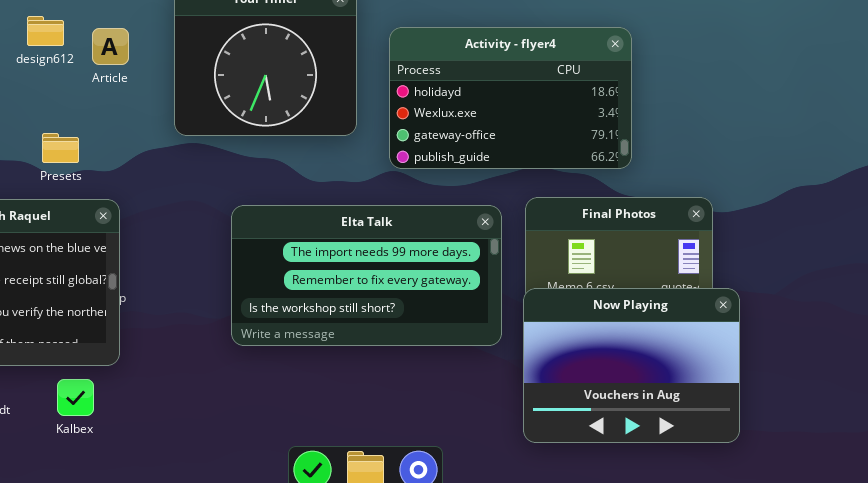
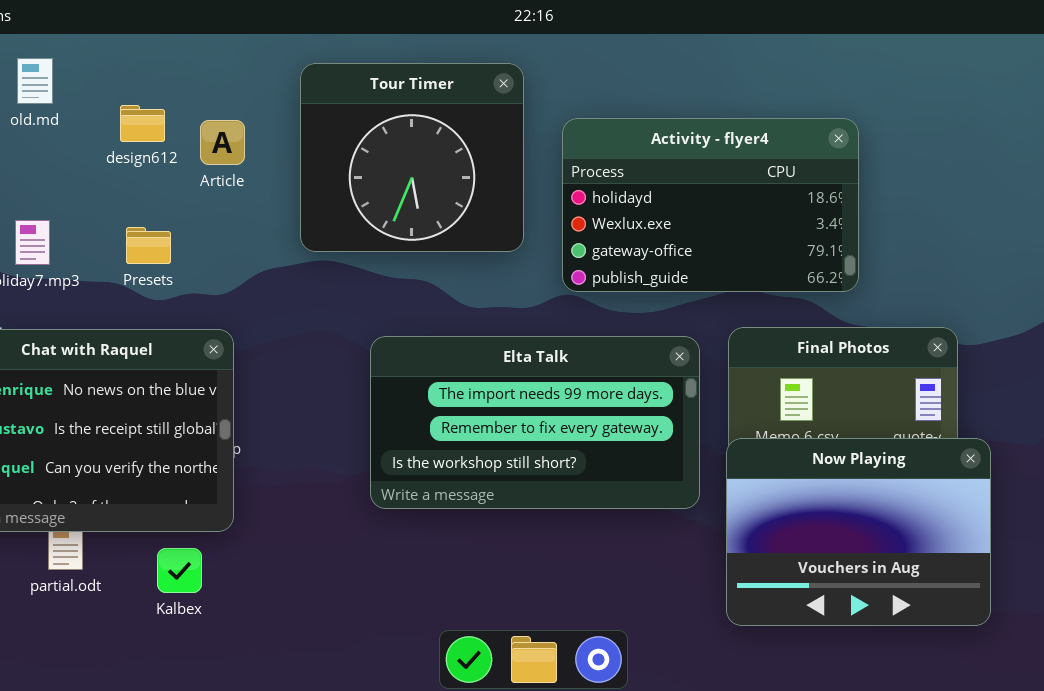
Presets: [42,133,79,163] -> [126,227,171,264], moved

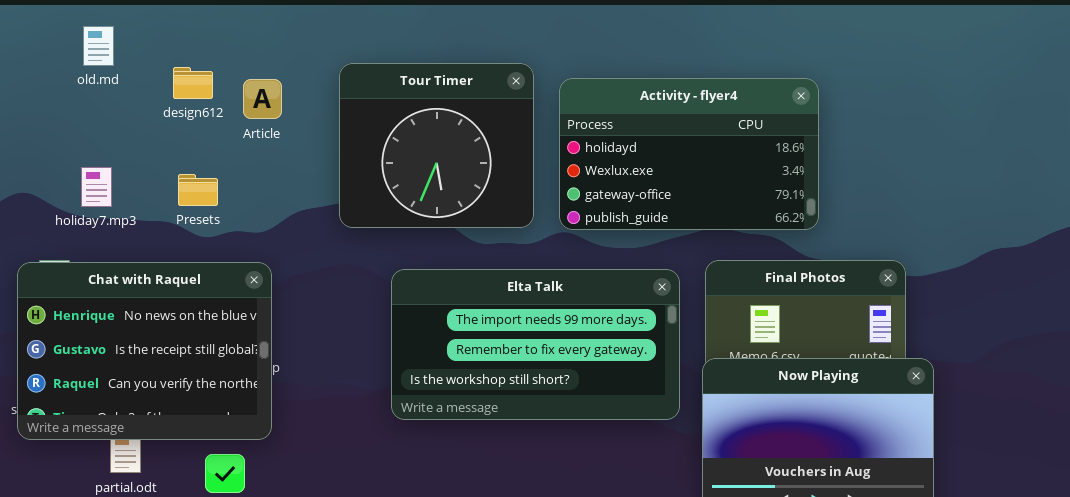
Tour Timer: [300,63,524,252] -> [339,63,534,228], moved

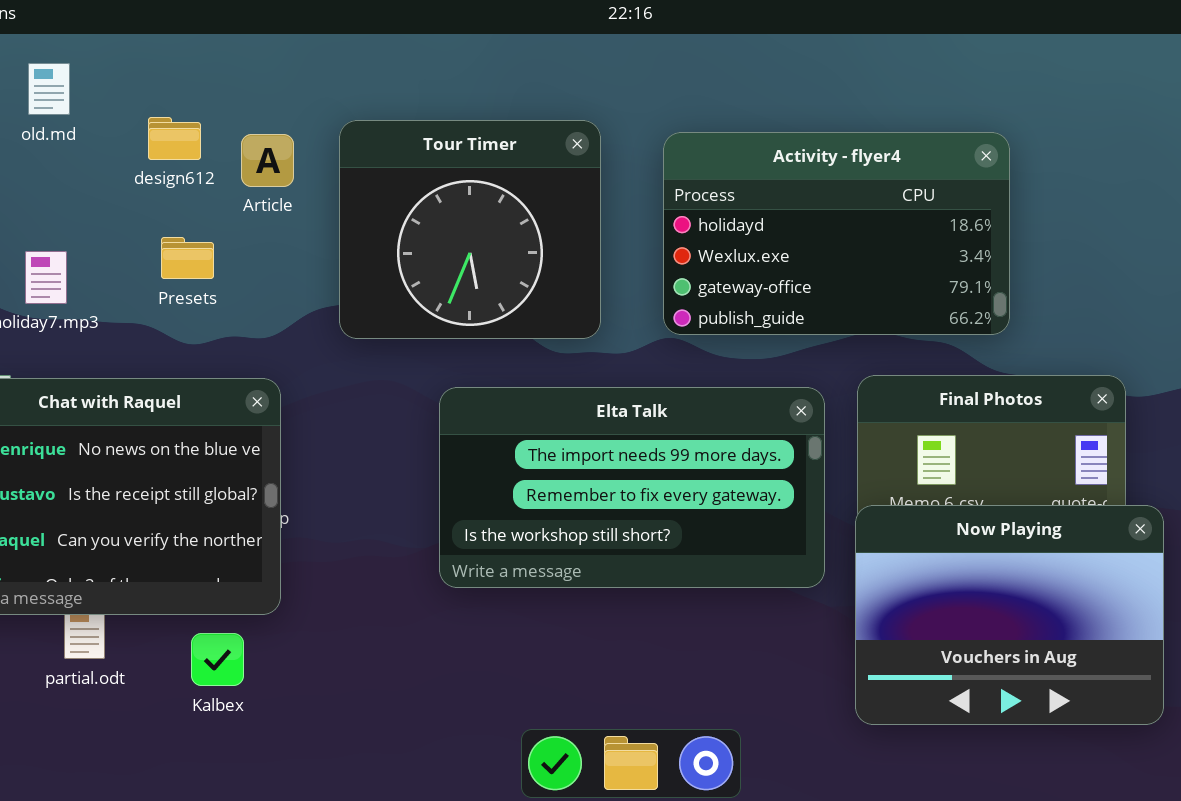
Tour Timer: [339,63,534,228] -> [339,120,601,339], moved
Presets: [178,174,218,206] -> [161,237,214,279], moved

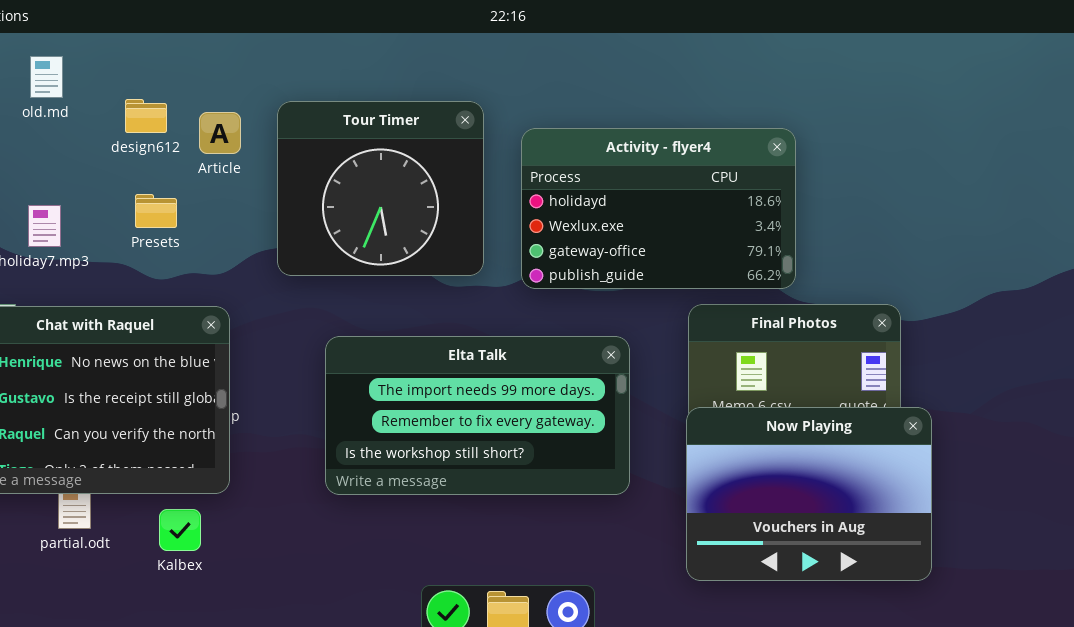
Activity - flyer4: [663,132,1010,335] -> [521,128,796,289], moved
Elta Talk: [439,387,825,588] -> [325,336,630,495], moved

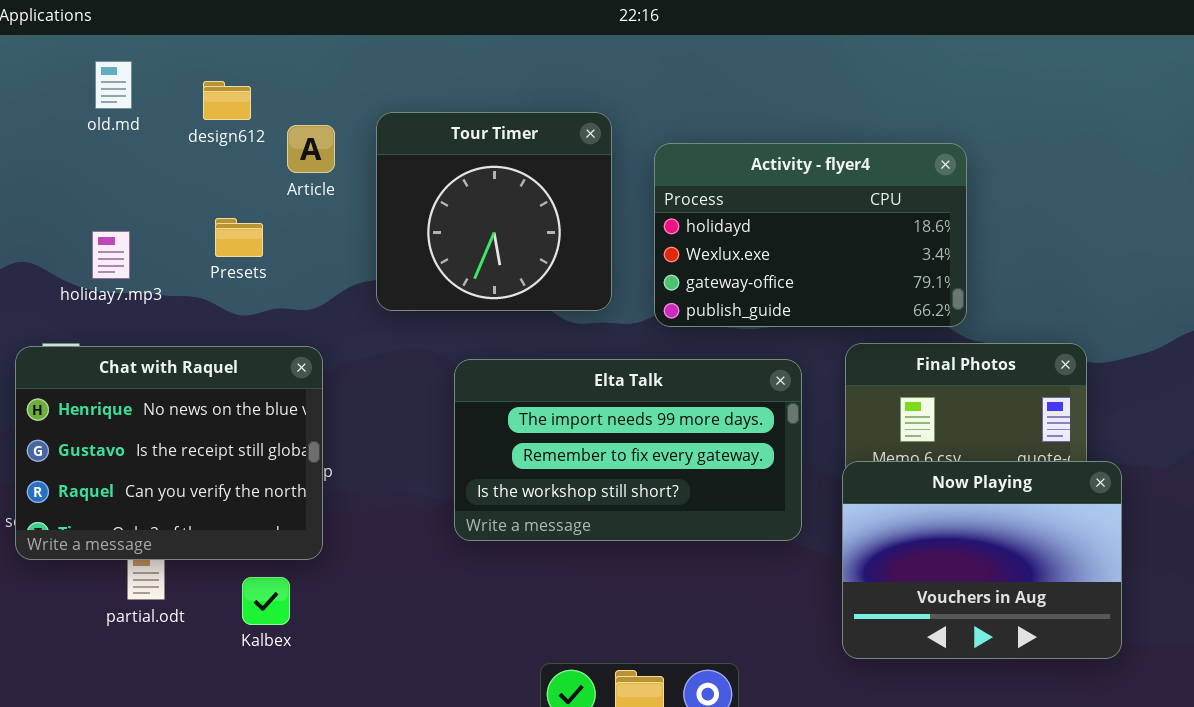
design612: [125,99,167,133] -> [203,81,251,120], moved
Elta Talk: [325,336,630,495] -> [454,359,802,541], moved

